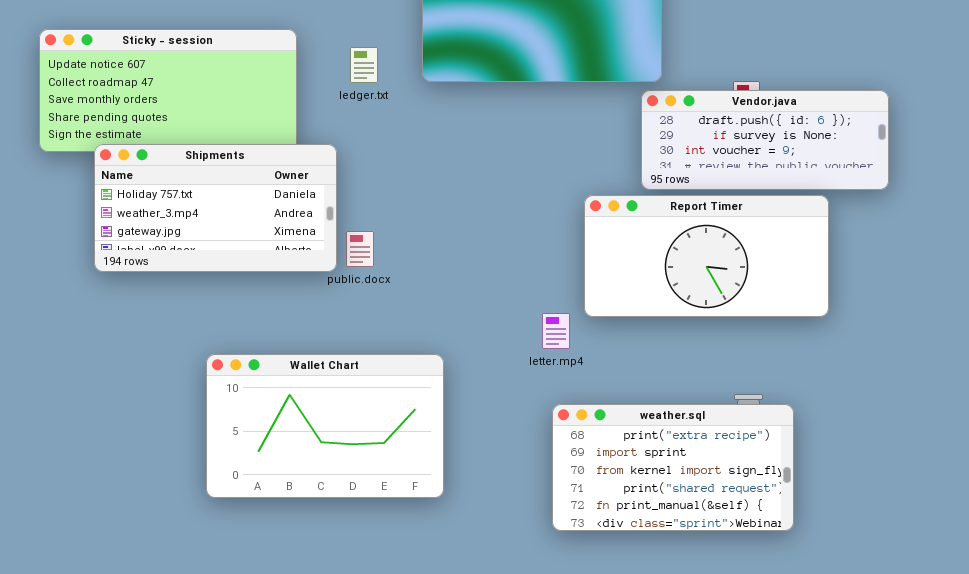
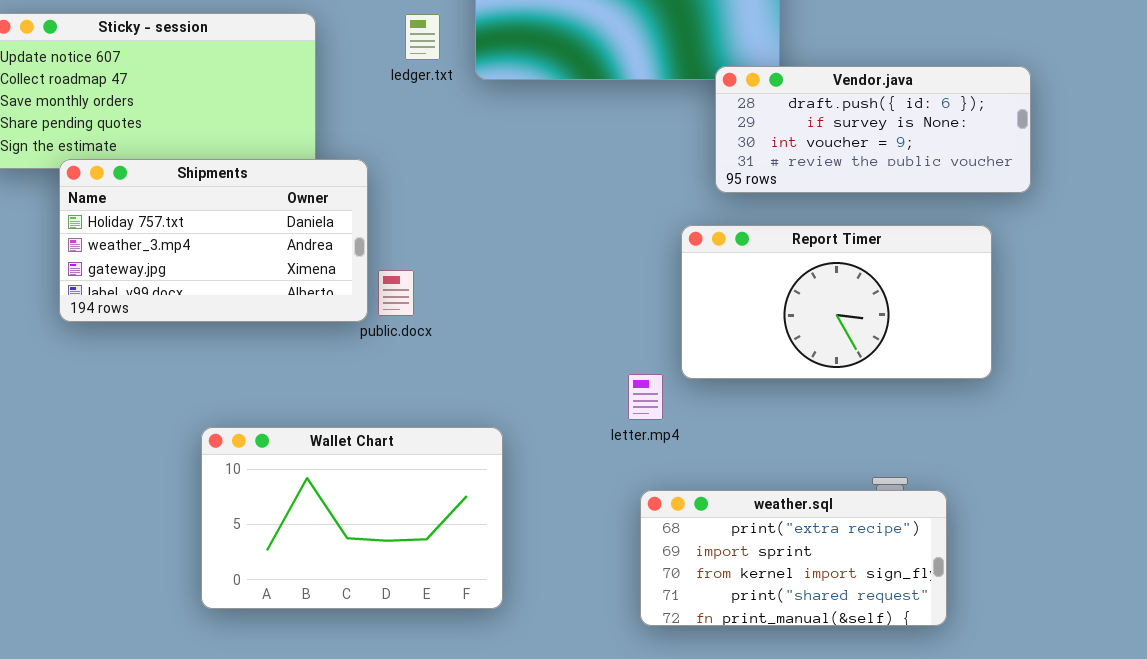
ledger.txt: [350,47,378,83] -> [405,14,440,60], moved
Vendor.java: [641,90,889,190] -> [715,66,1031,193], moved
weather.sql: [552,404,794,531] -> [640,490,947,626], resized

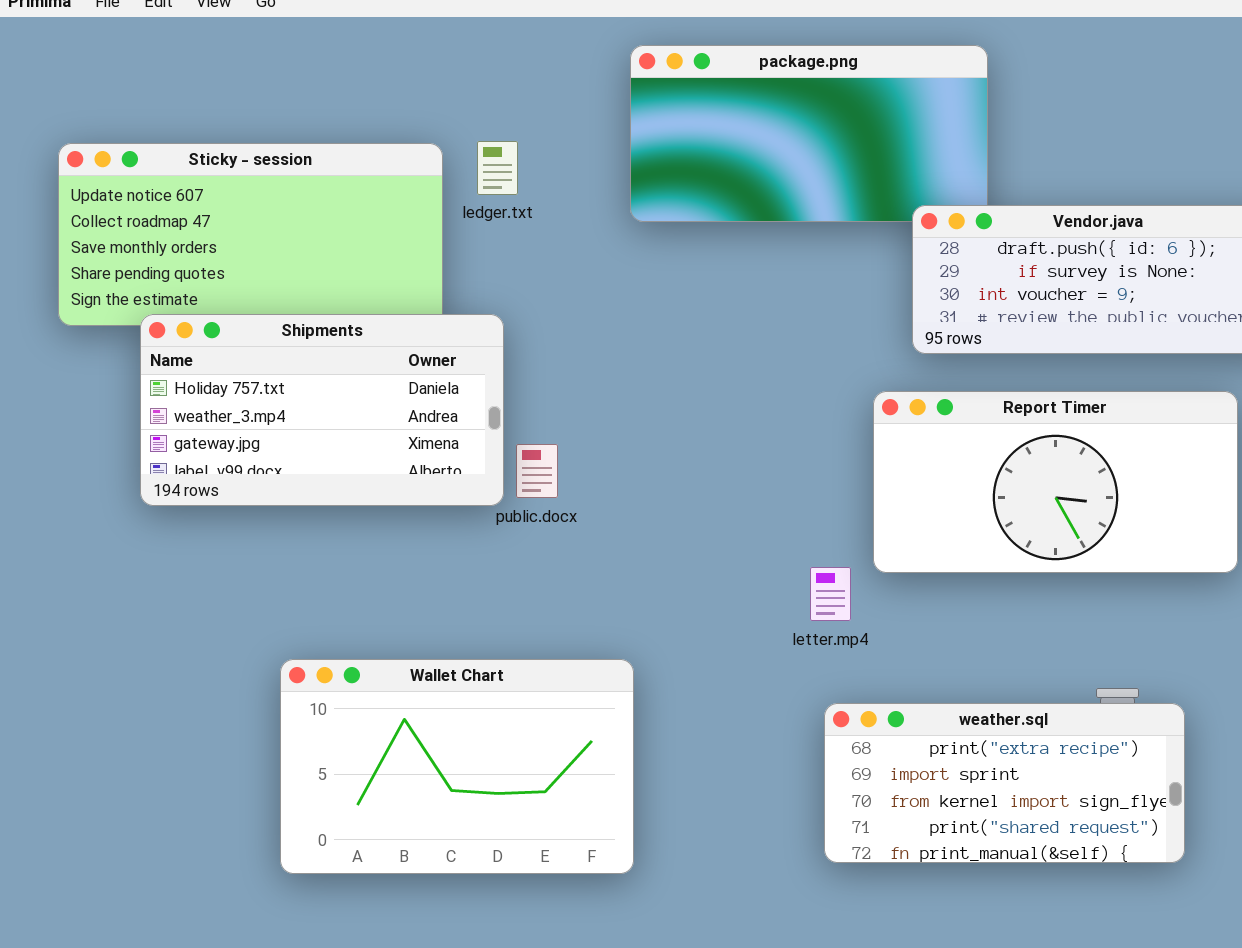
ledger.txt: [405,14,440,60] -> [477,141,518,195], moved
Wallet Chart: [201,427,503,609] -> [280,659,634,874], moved

